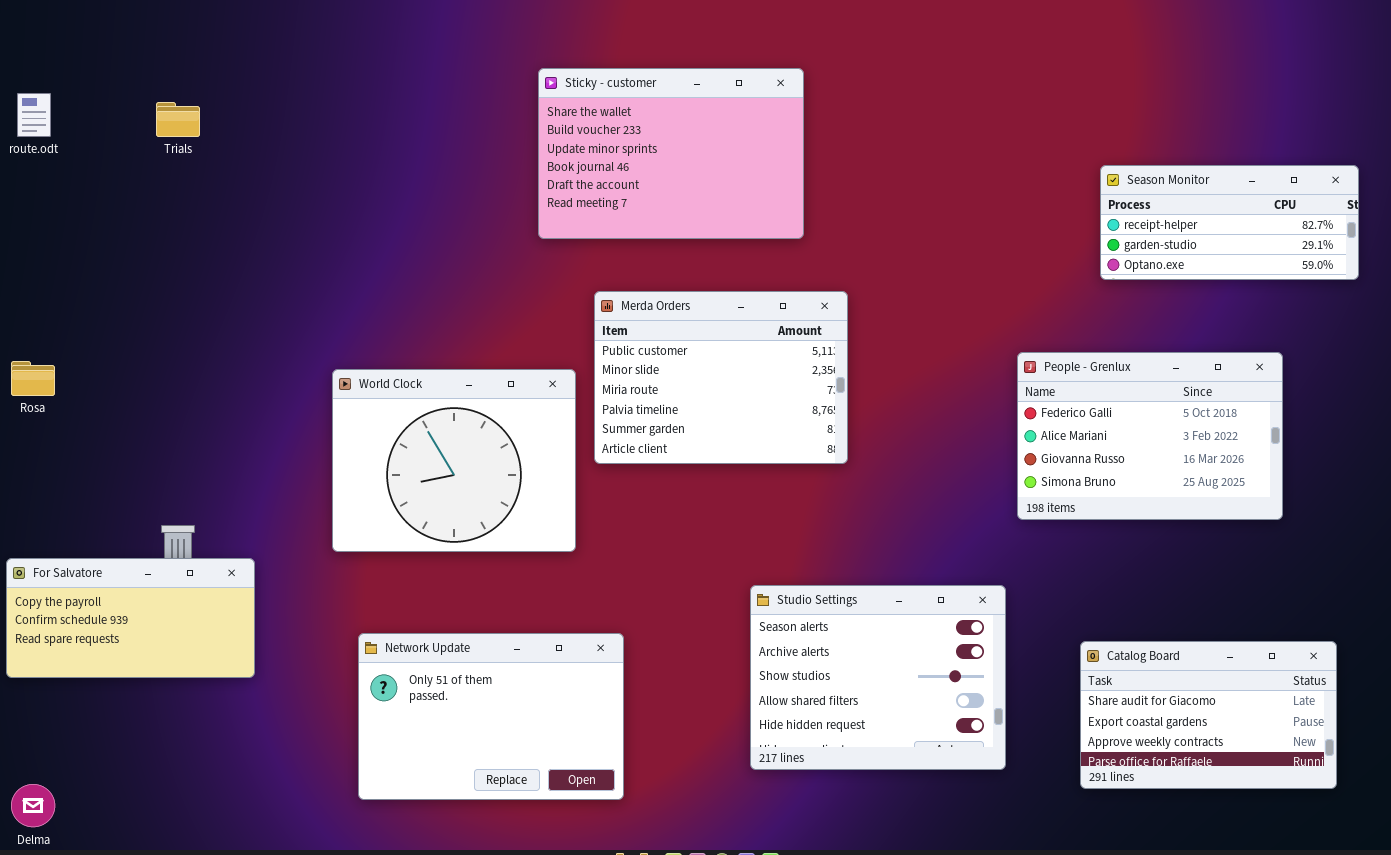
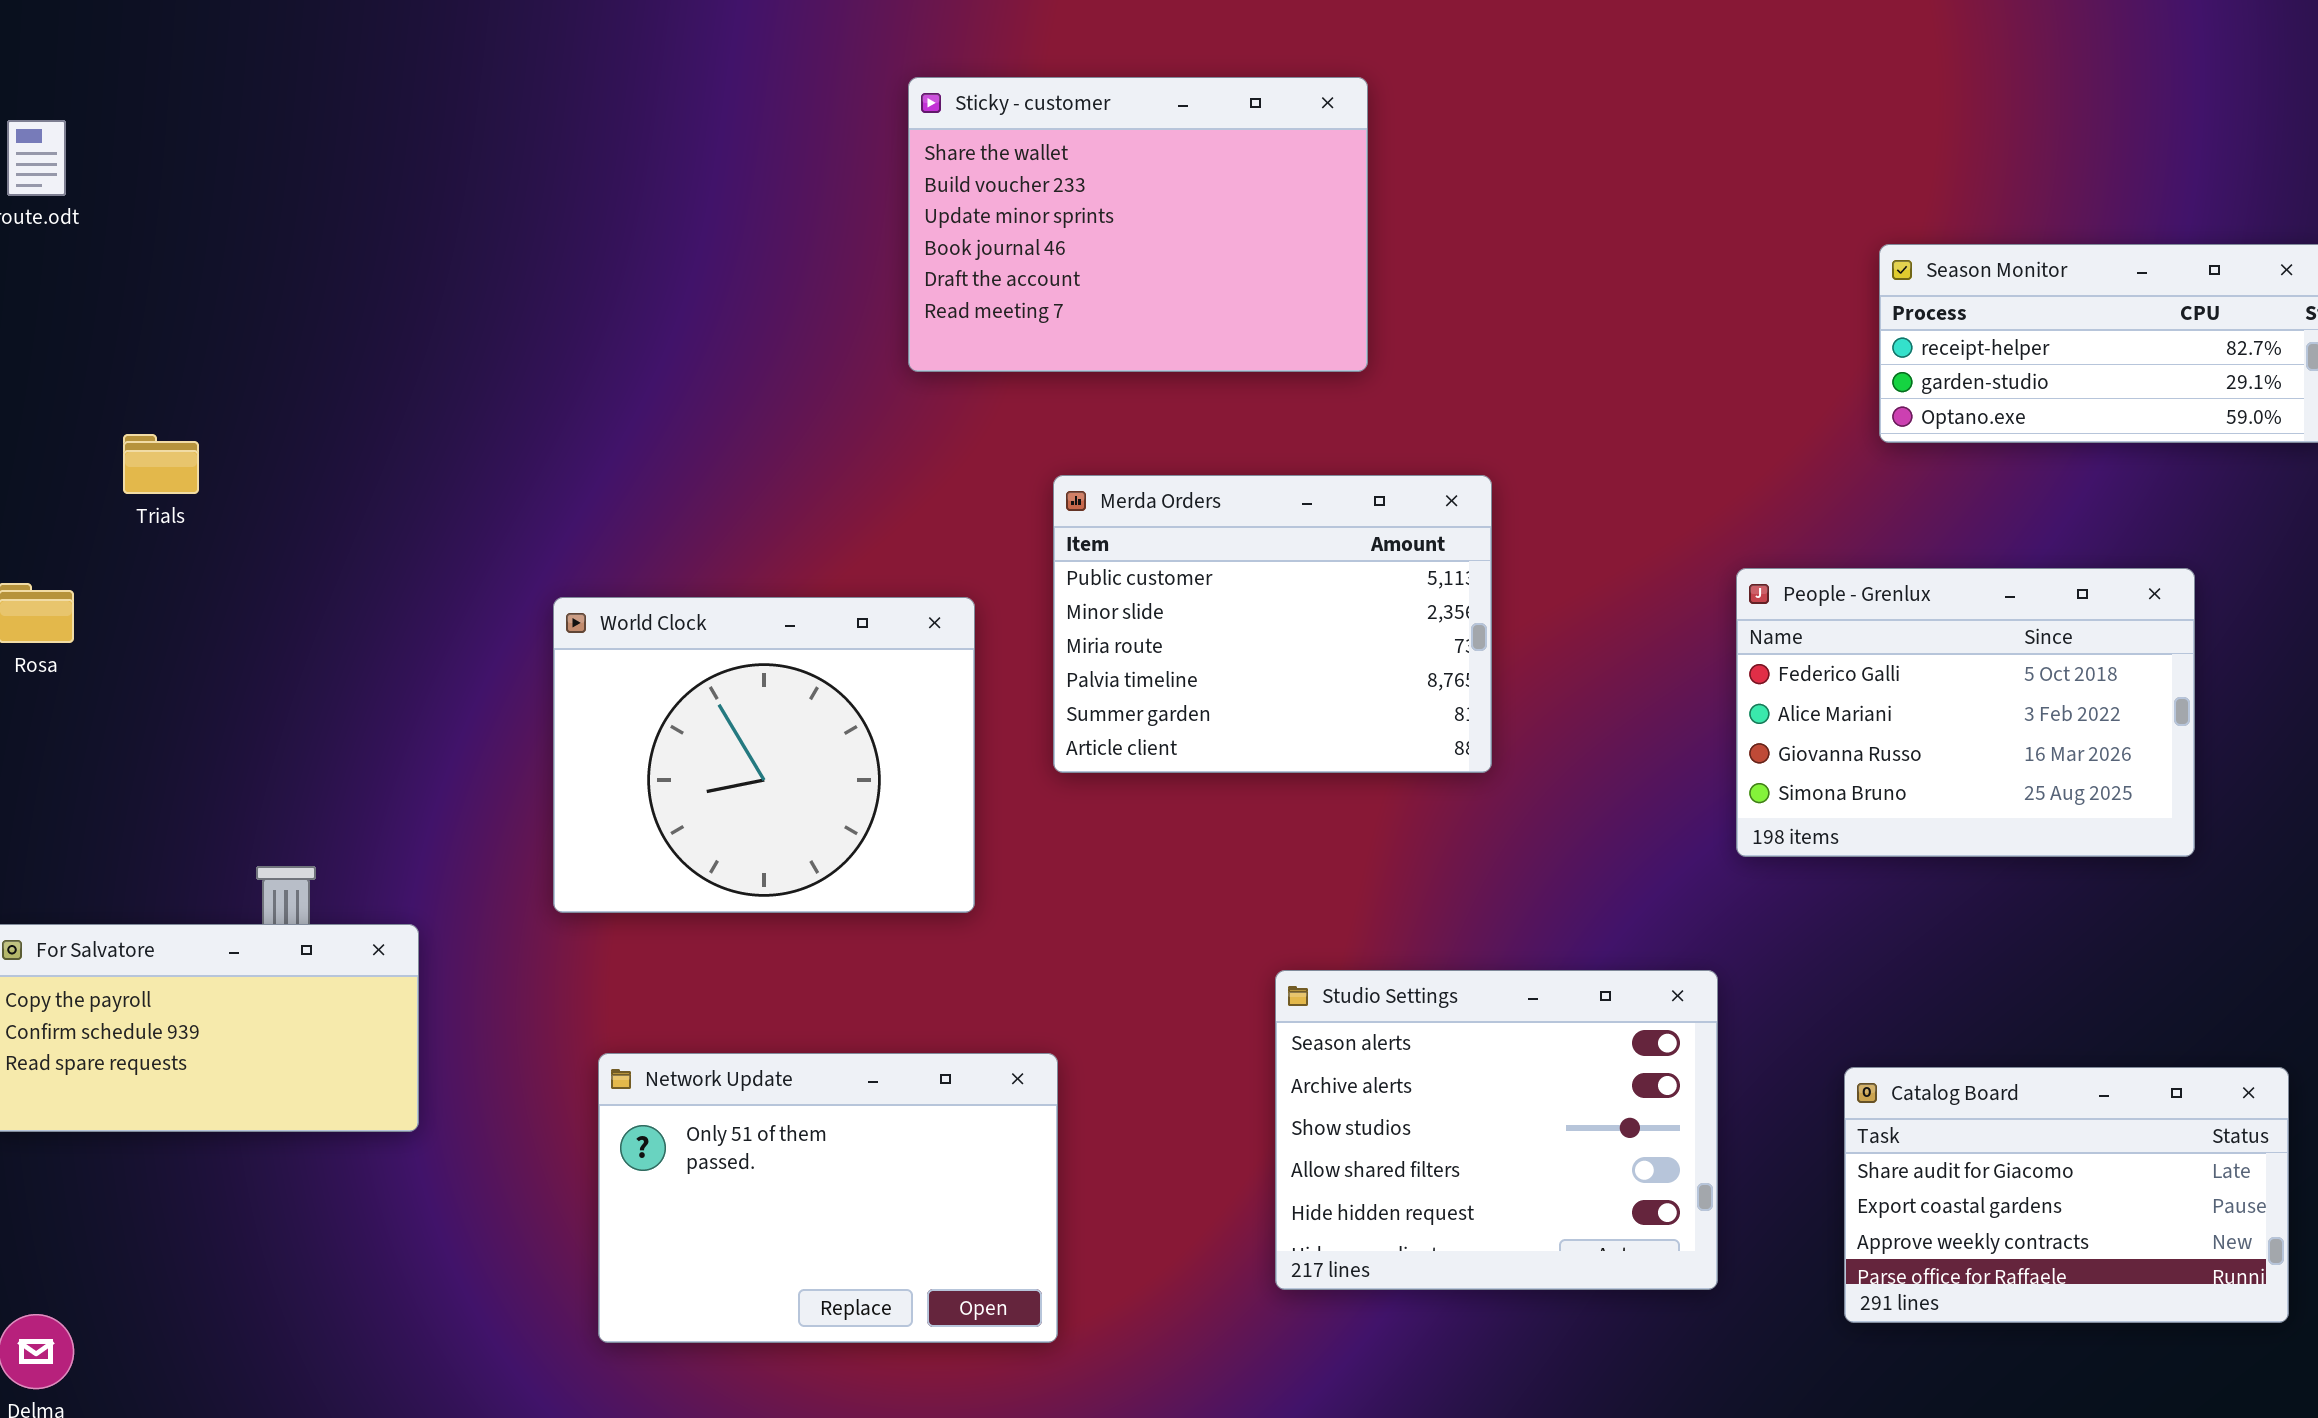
Trials: [156,102,200,137] -> [123,434,199,494], moved
Merda Orders: [594,291,848,464] -> [1053,475,1492,773], moved

